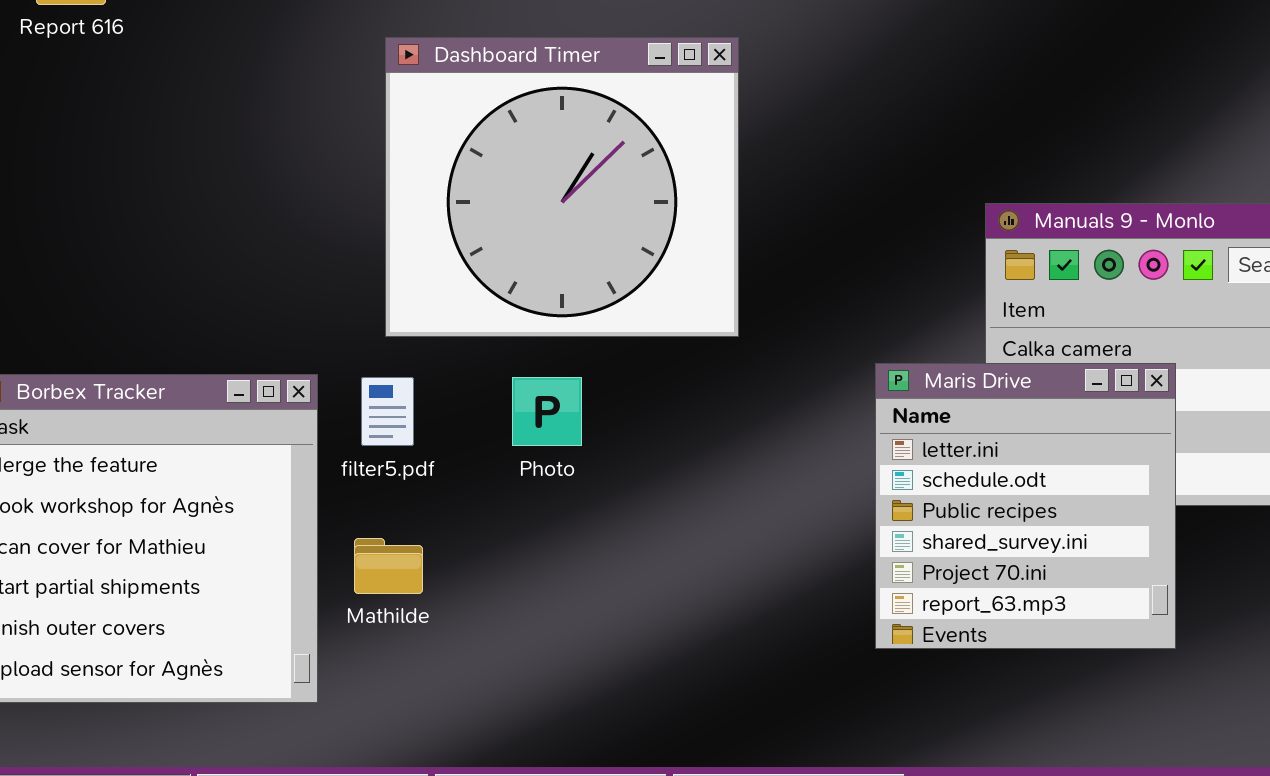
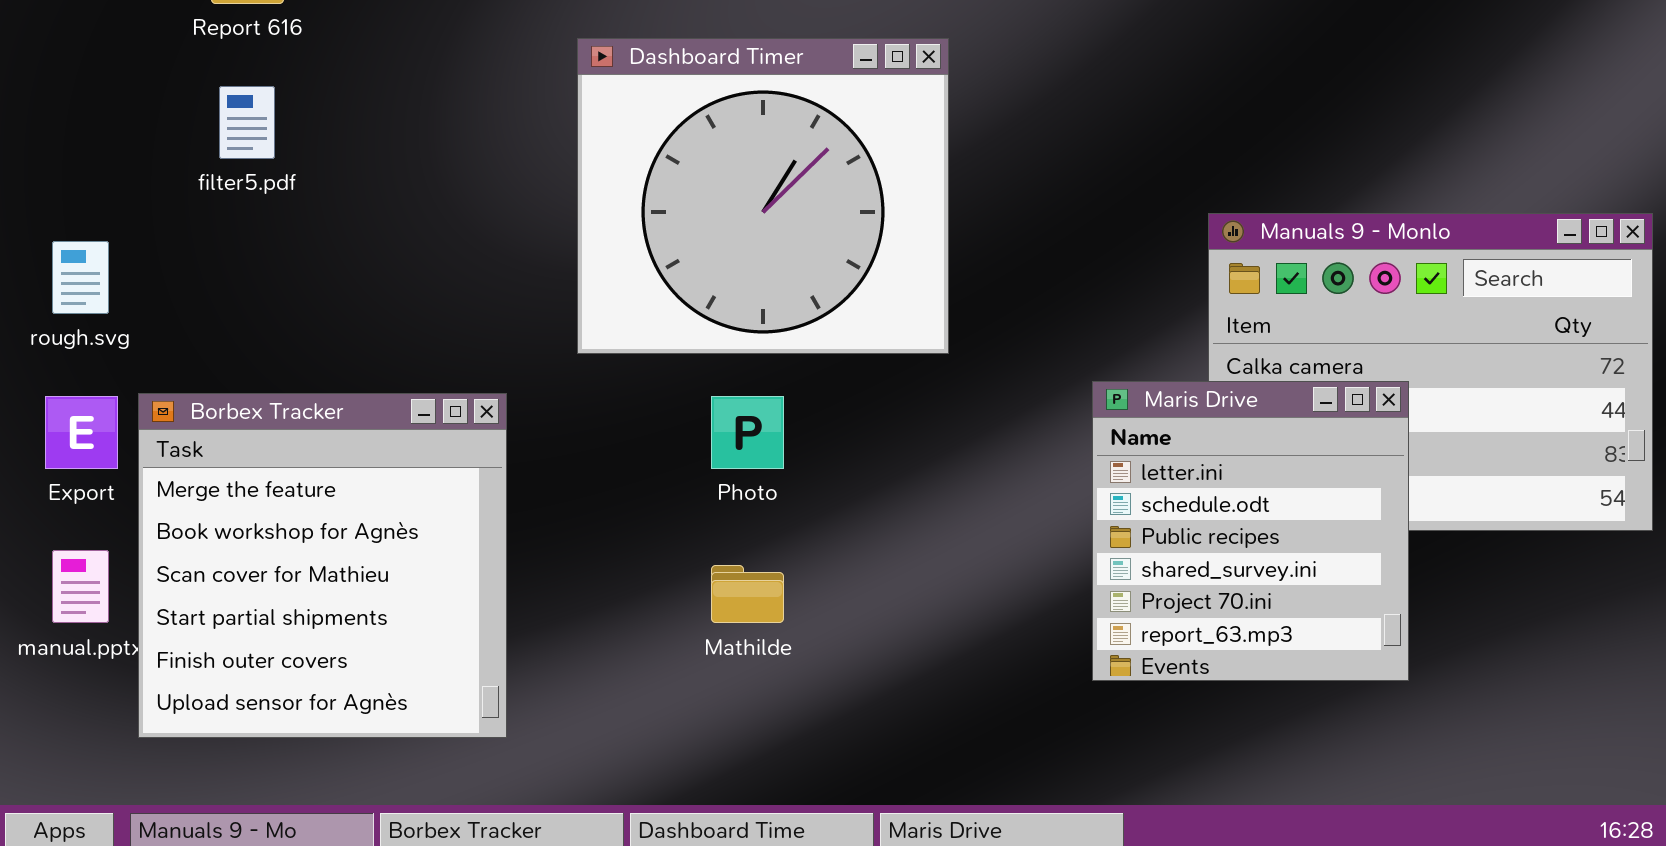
filter5.pdf: [361,377,414,446] -> [219,86,275,159], moved
Mathilde: [354,538,423,594] -> [711,565,784,623], moved

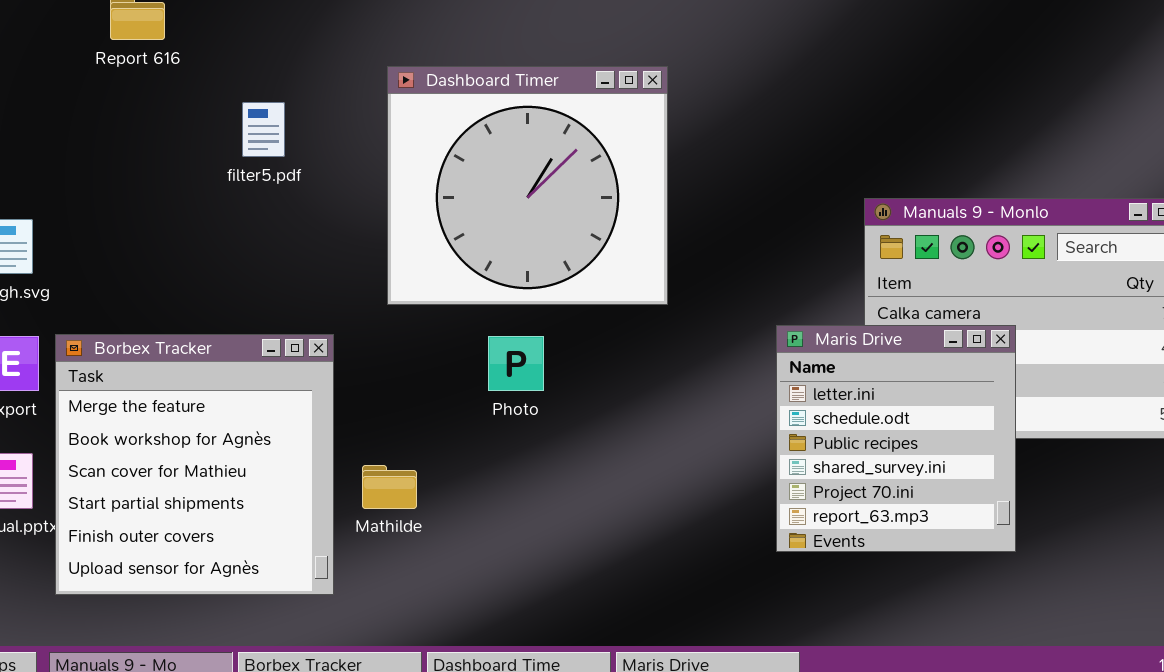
filter5.pdf: [219,86,275,159] -> [242,102,285,157], moved
Mathilde: [711,565,784,623] -> [362,465,417,509], moved

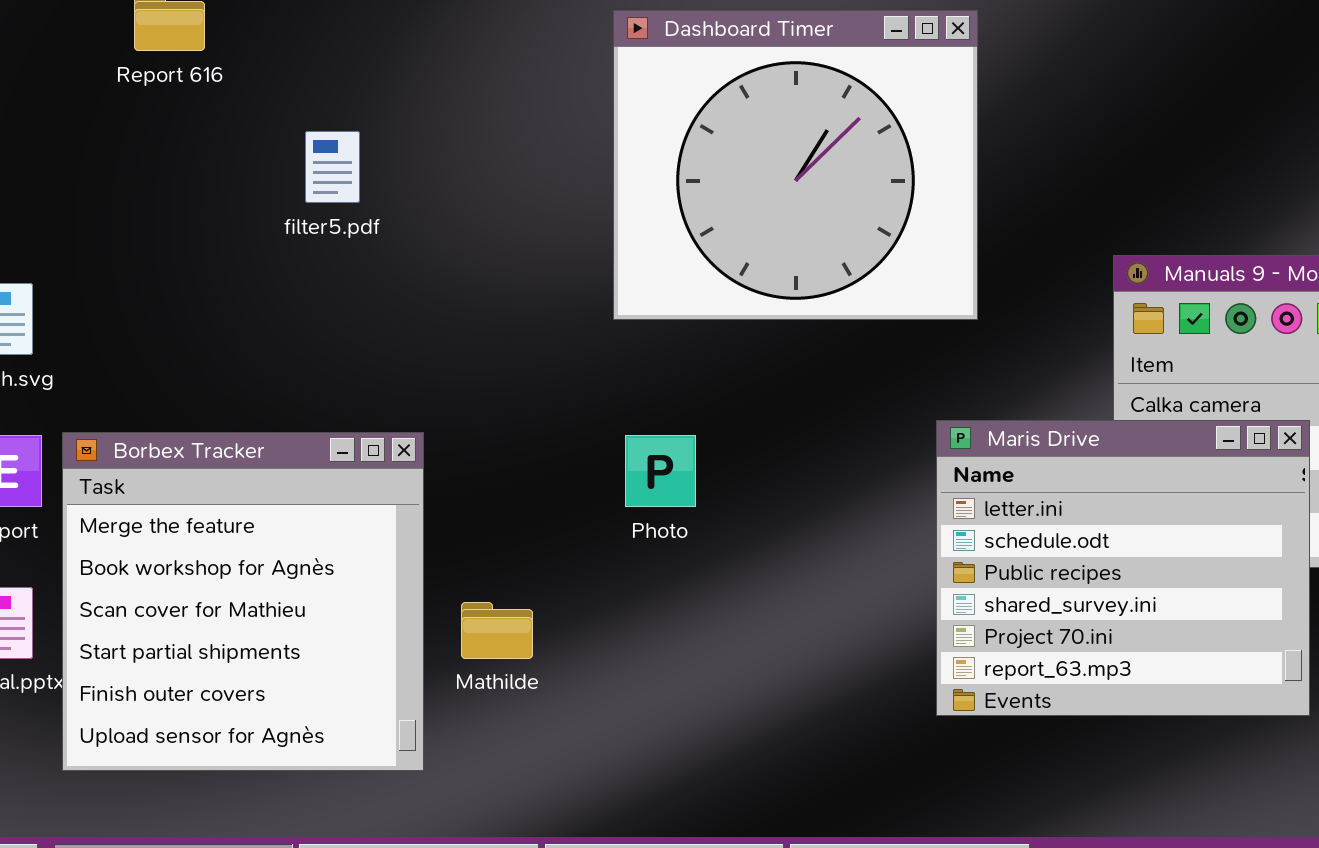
Dashboard Timer: [387,66,668,305] -> [613,10,978,320], moved
Maris Drive: [776,325,1016,552] -> [936,420,1310,716], resized

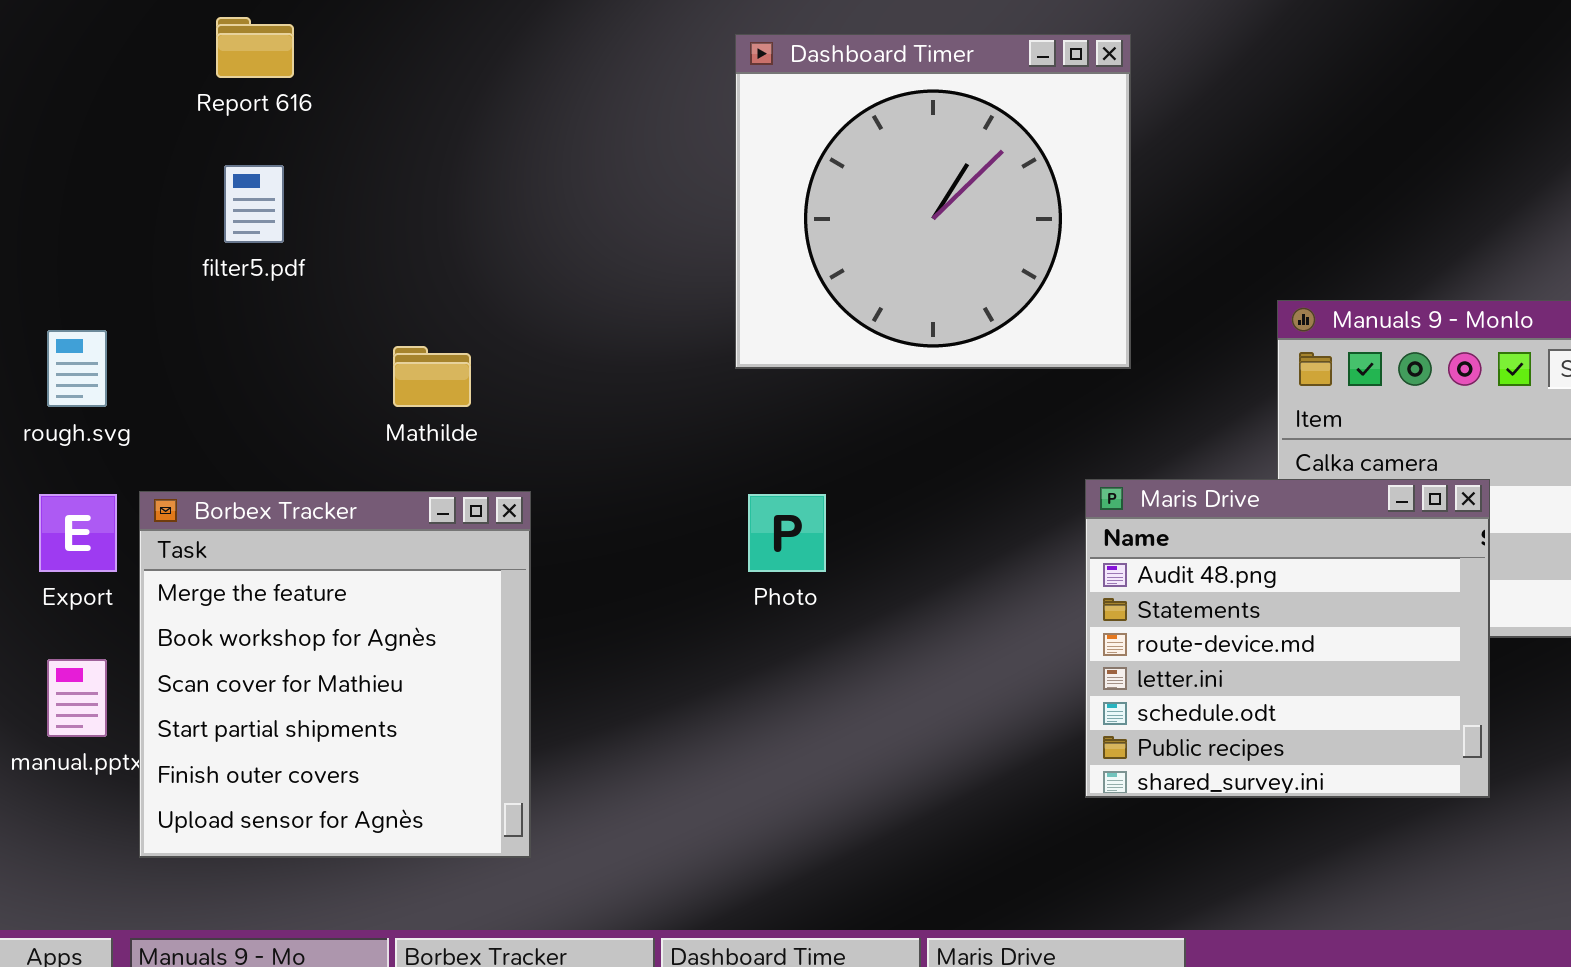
filter5.pdf: [305,131,360,203] -> [224,165,284,243], moved
Maris Drive: [936,420,1310,716] -> [1085,479,1490,798], scrolled up 3 rows
Mathilde: [461,602,533,659] -> [393,346,471,407], moved

